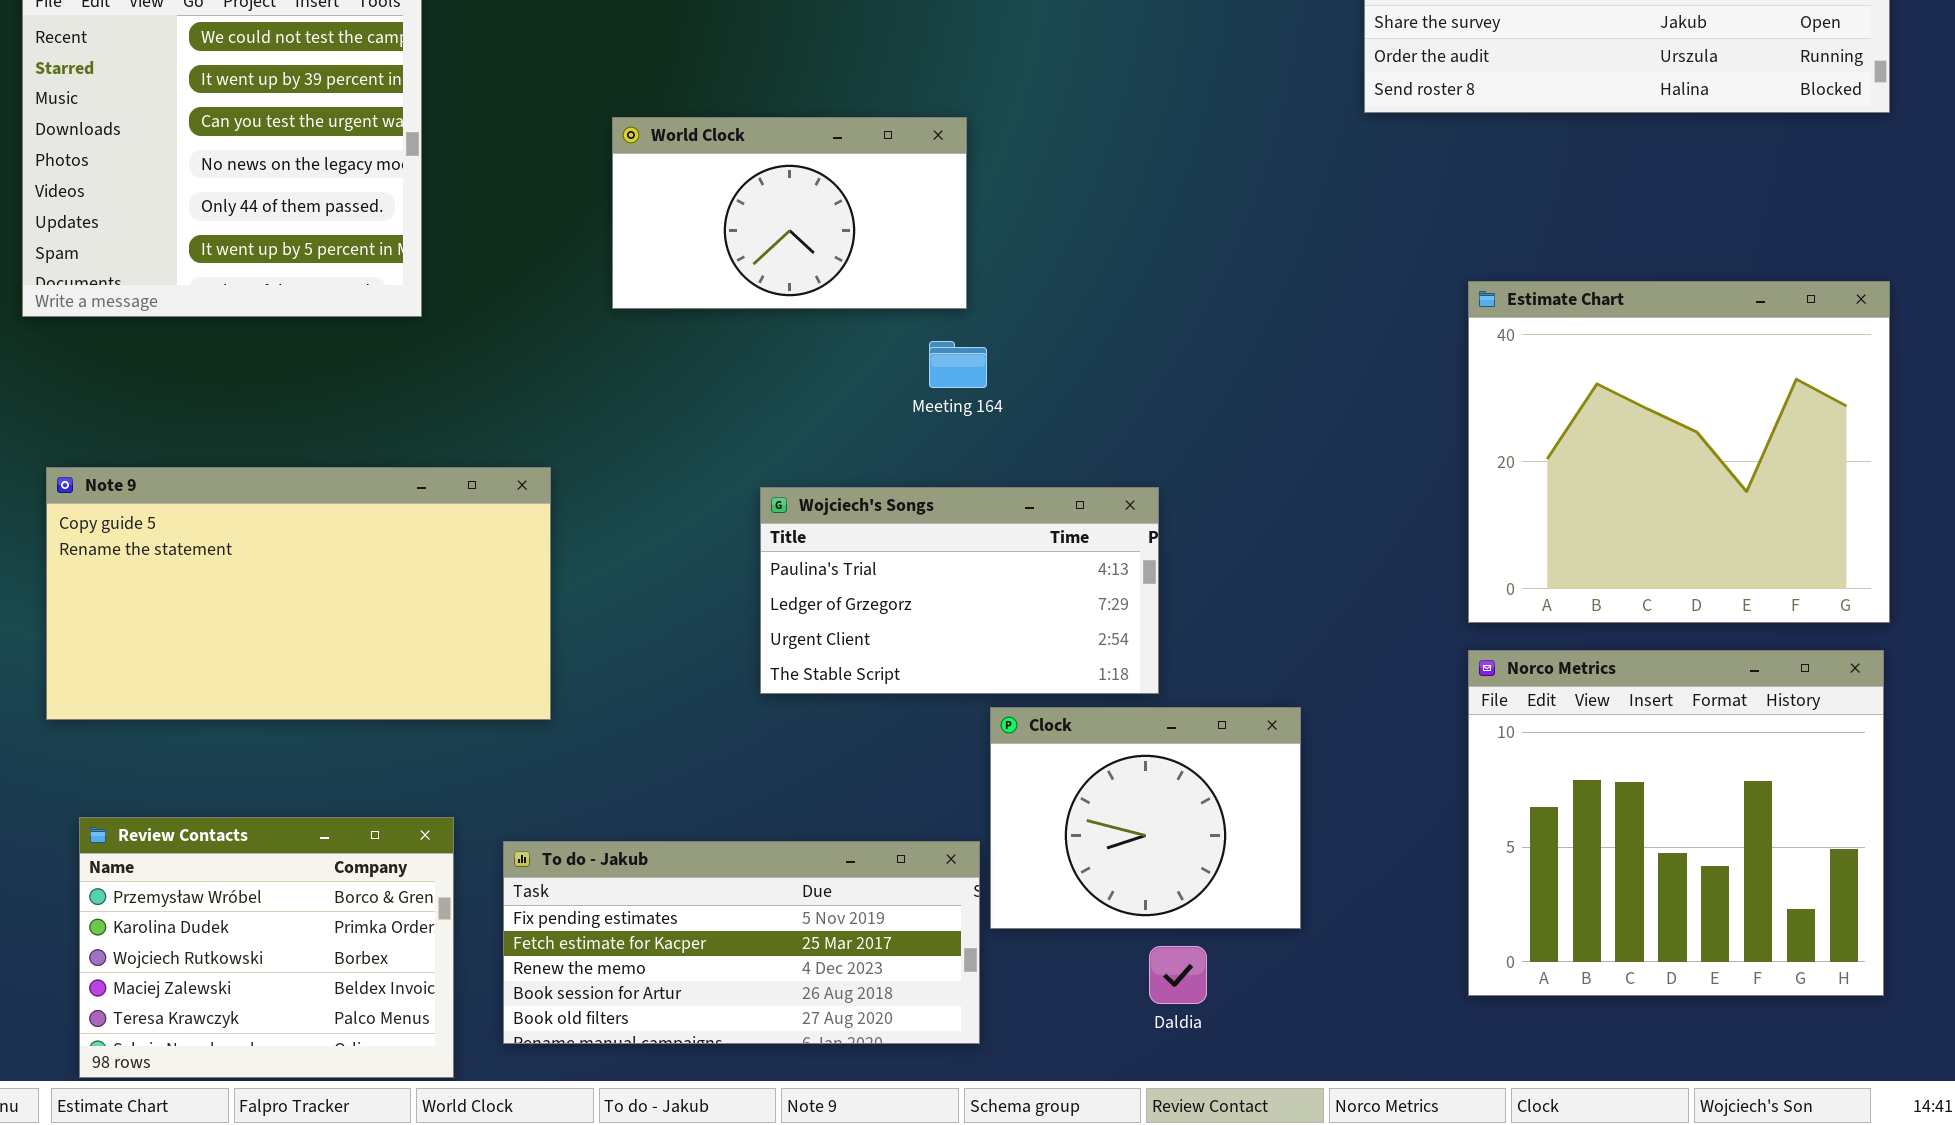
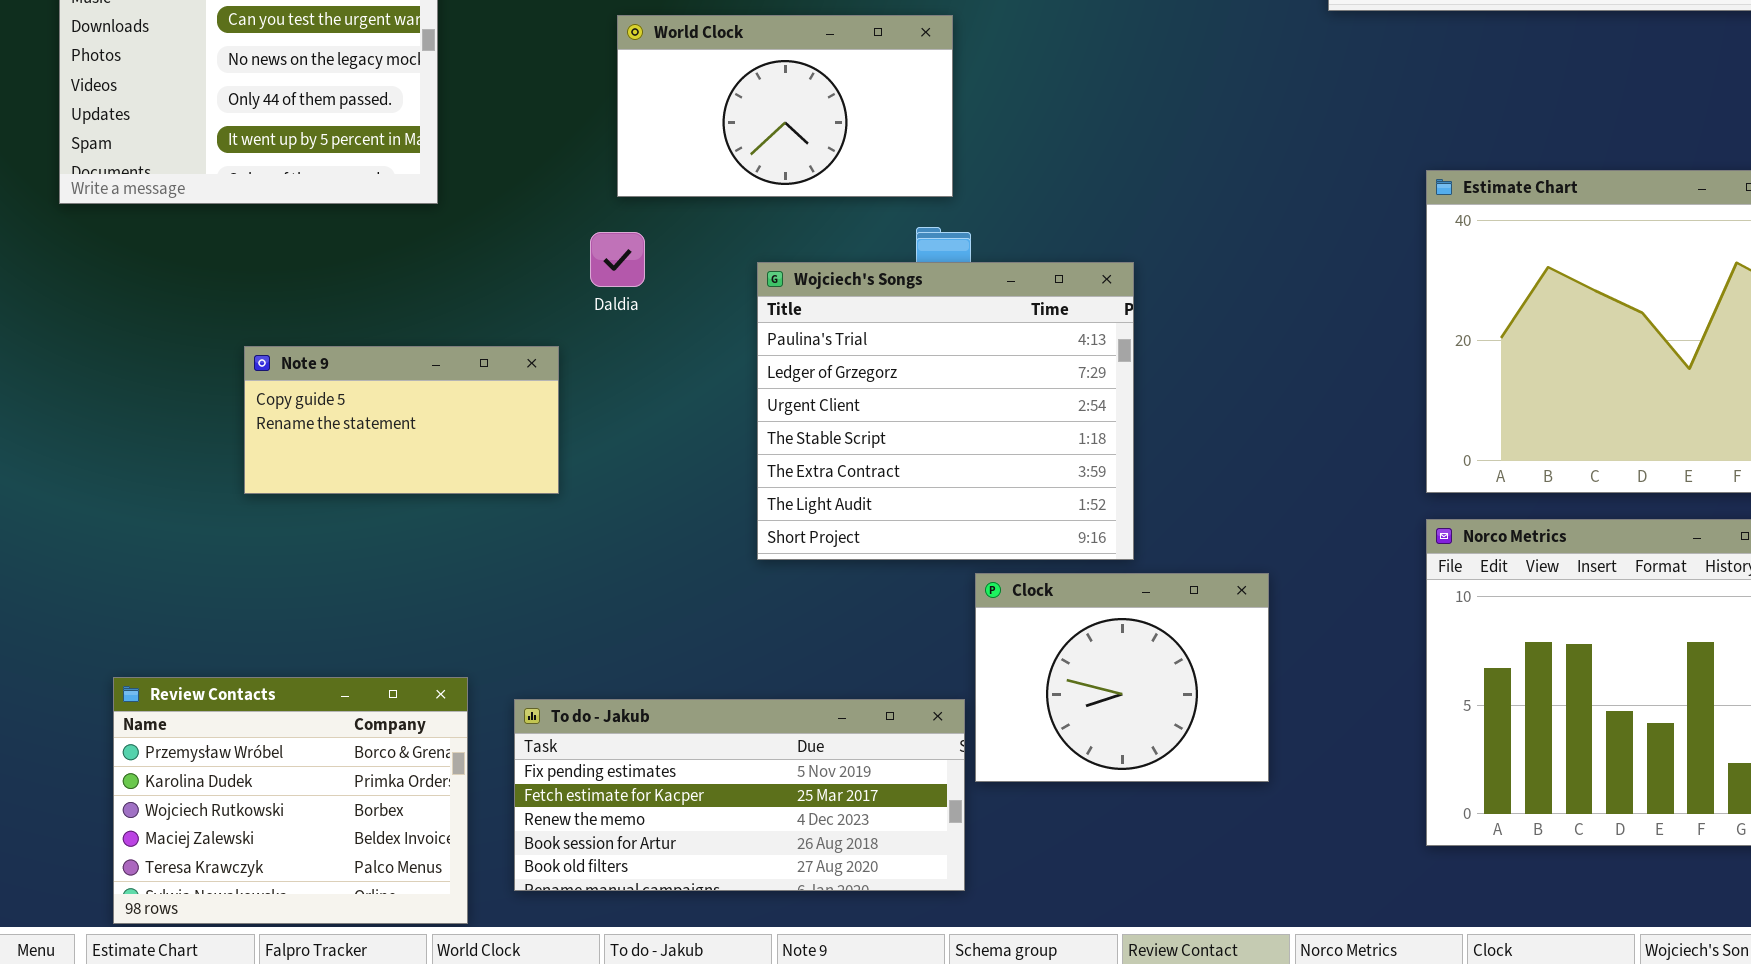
Note 9: [46,467,551,720] -> [244,346,559,494], resized
Wojciech's Songs: [760,487,1159,694] -> [757,262,1134,560], resized
Daldia: [1149,946,1207,1004] -> [590,232,645,287], moved

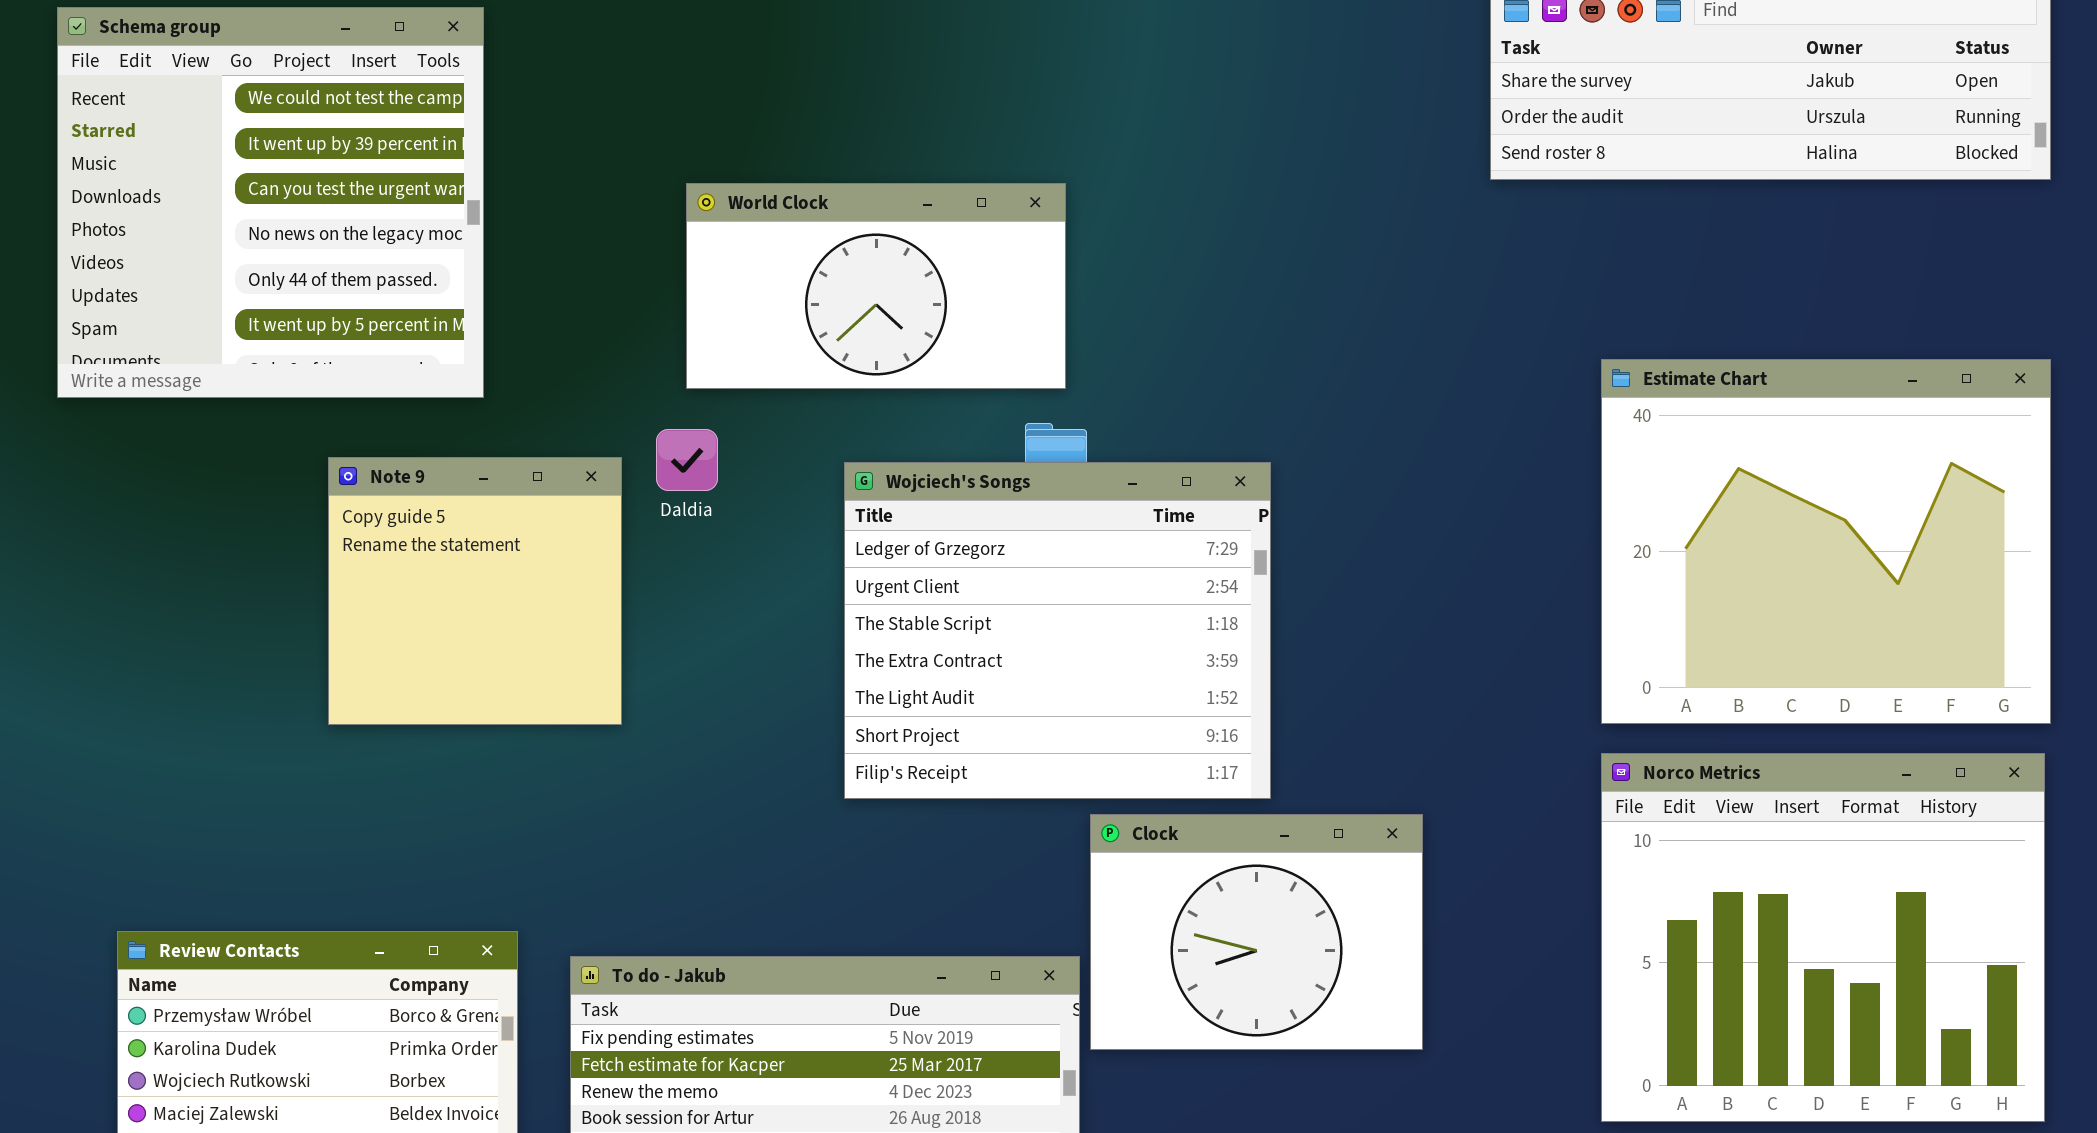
Wojciech's Songs: [757,262,1134,560] -> [844,462,1271,799], scrolled down 1 row
Note 9: [244,346,559,494] -> [328,457,622,725], resized

